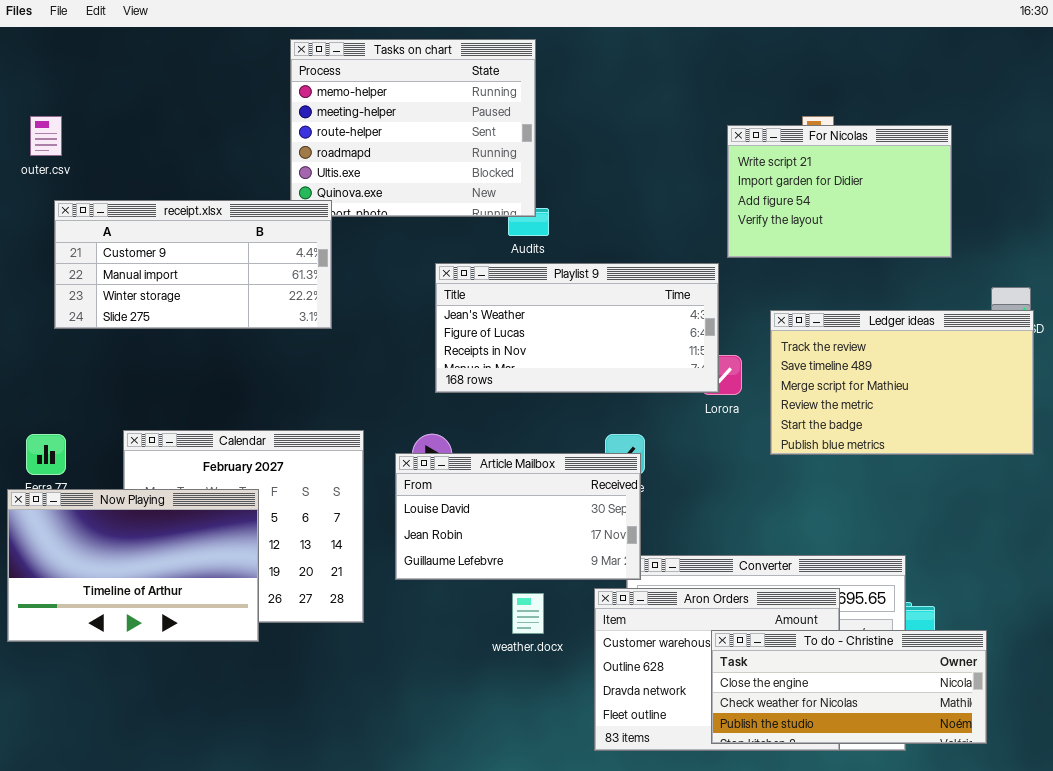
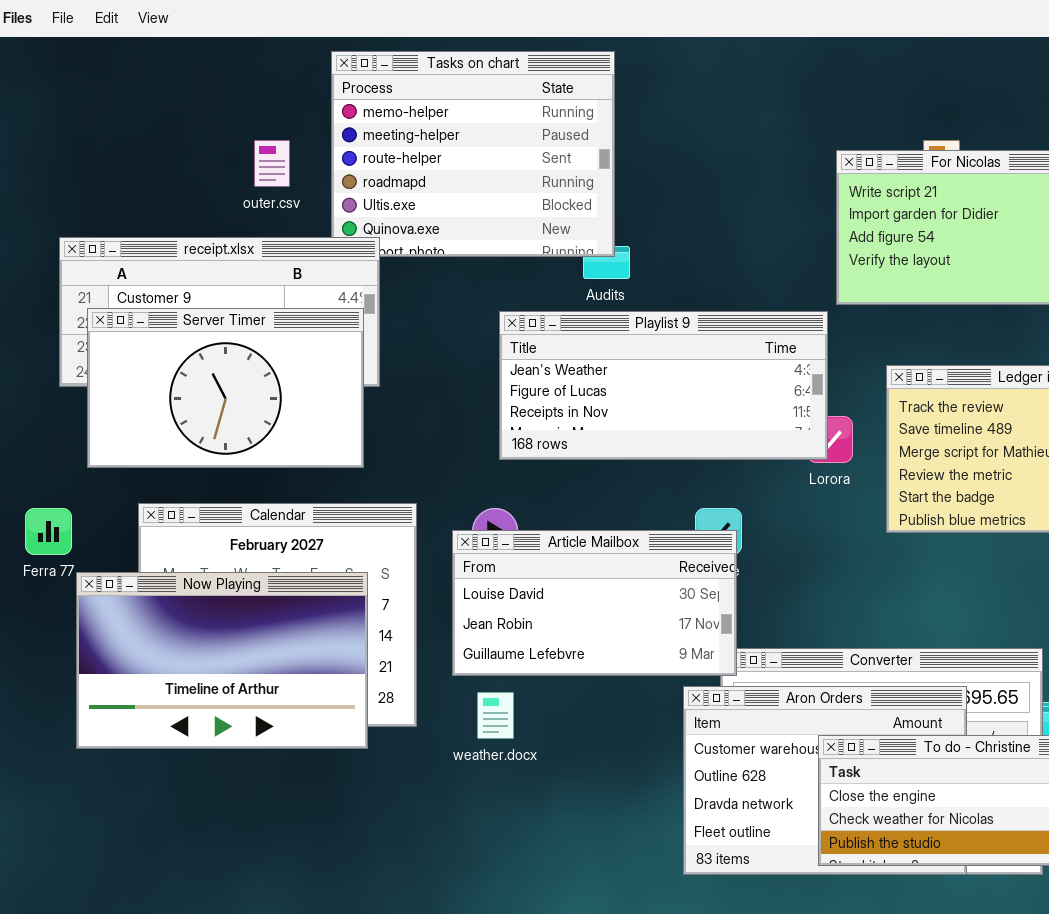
outer.csv: [30,116,62,156] -> [254,140,290,187], moved
Server Timer: none -> [87,308,364,468], opened
Now Playing: [7,489,259,642] -> [76,572,368,749], moved
weather.docx: [512,593,544,634] -> [477,692,514,739], moved

